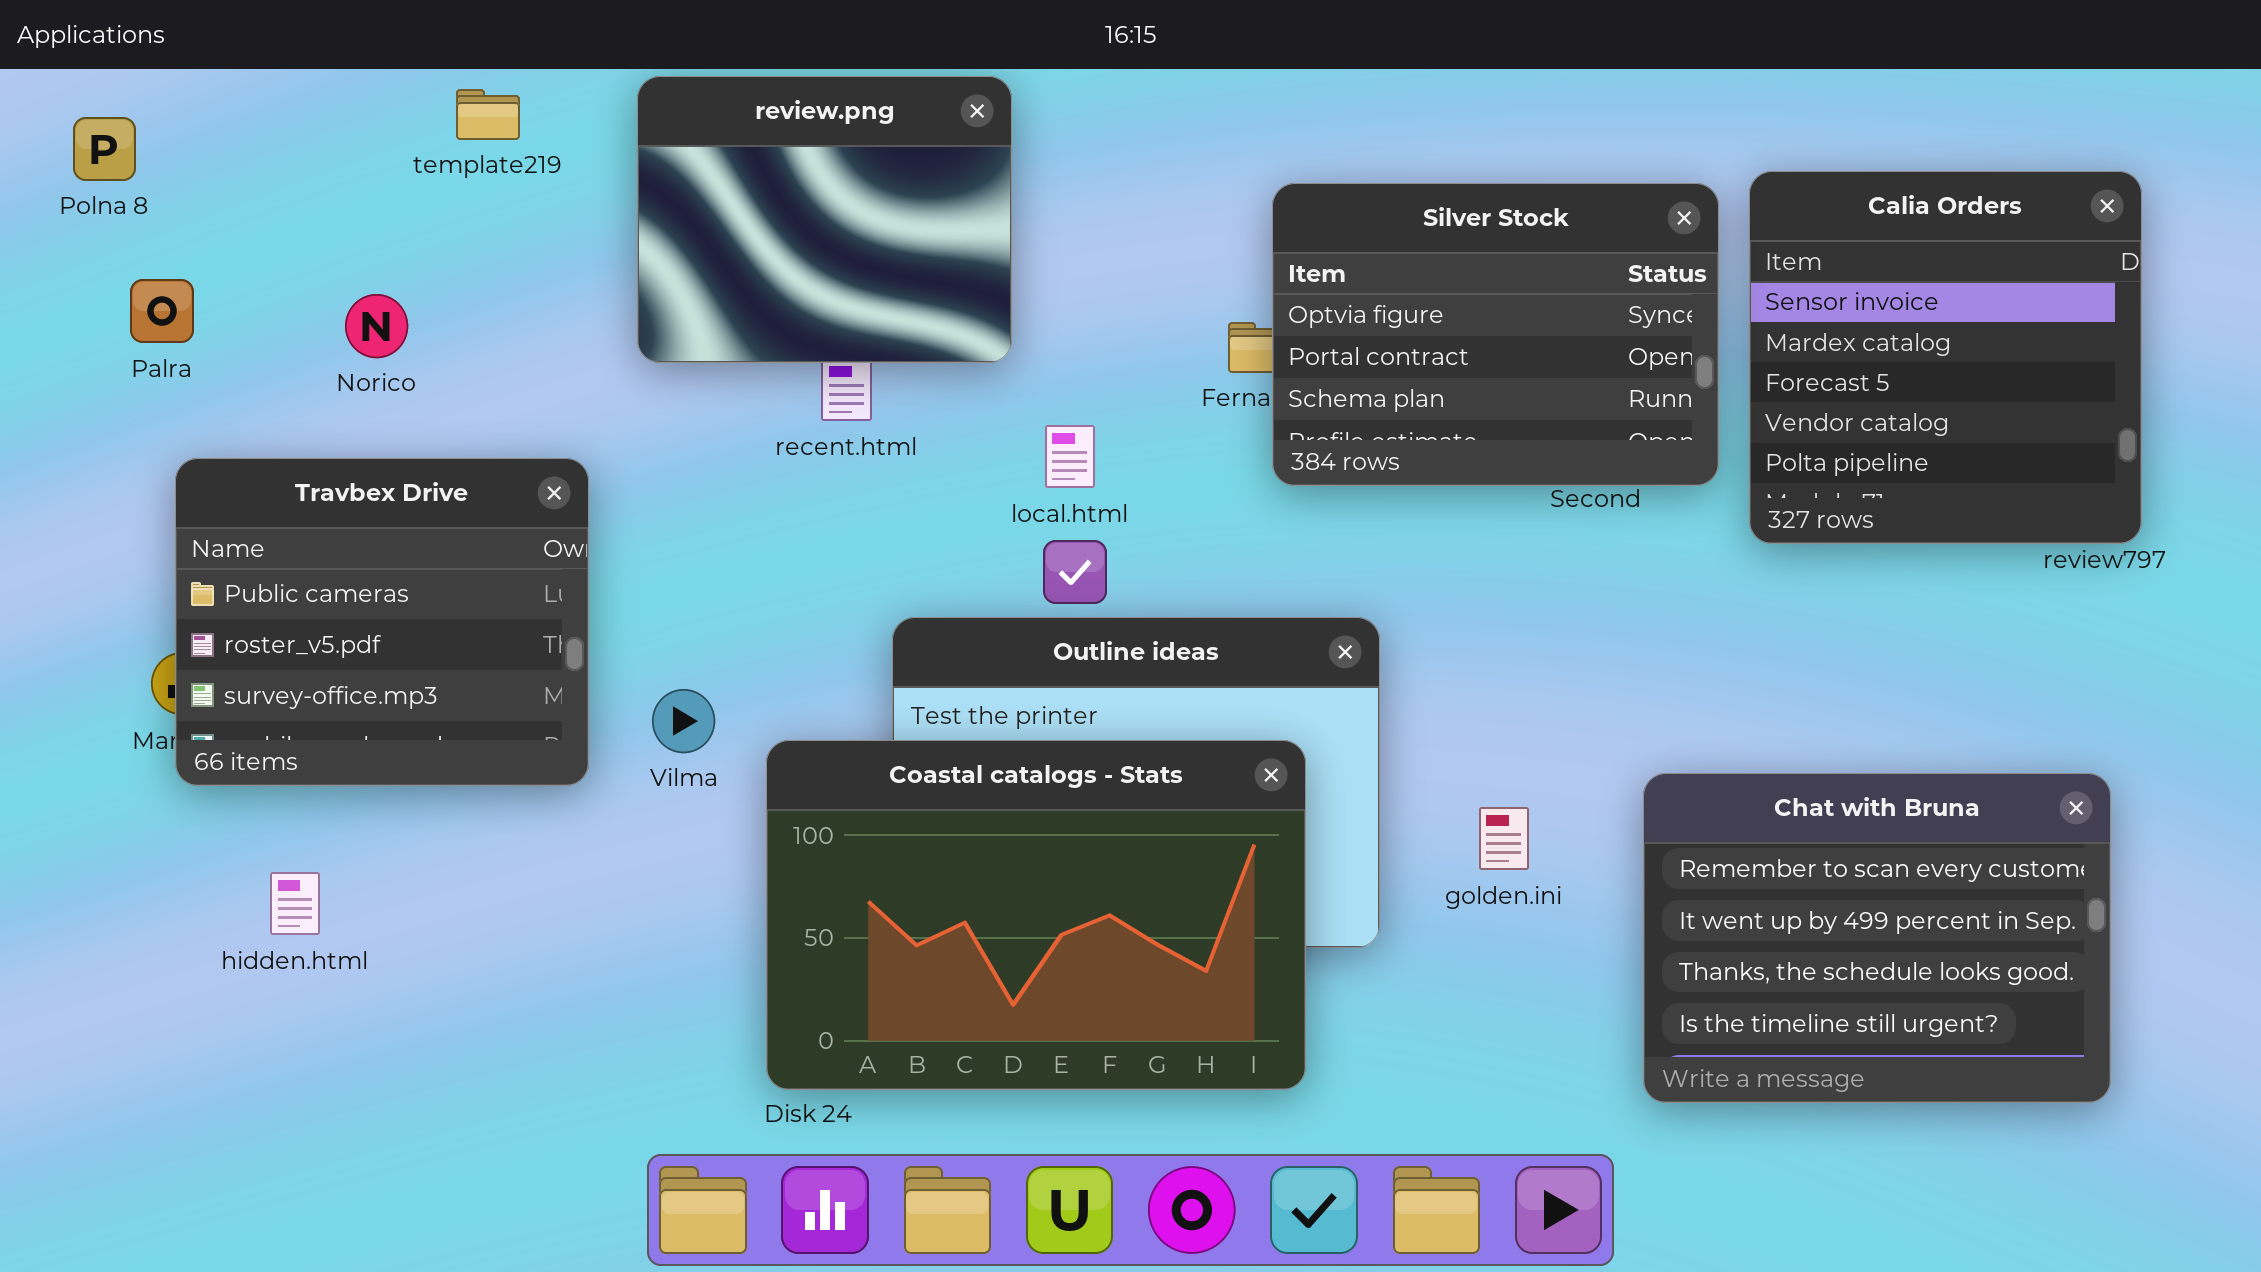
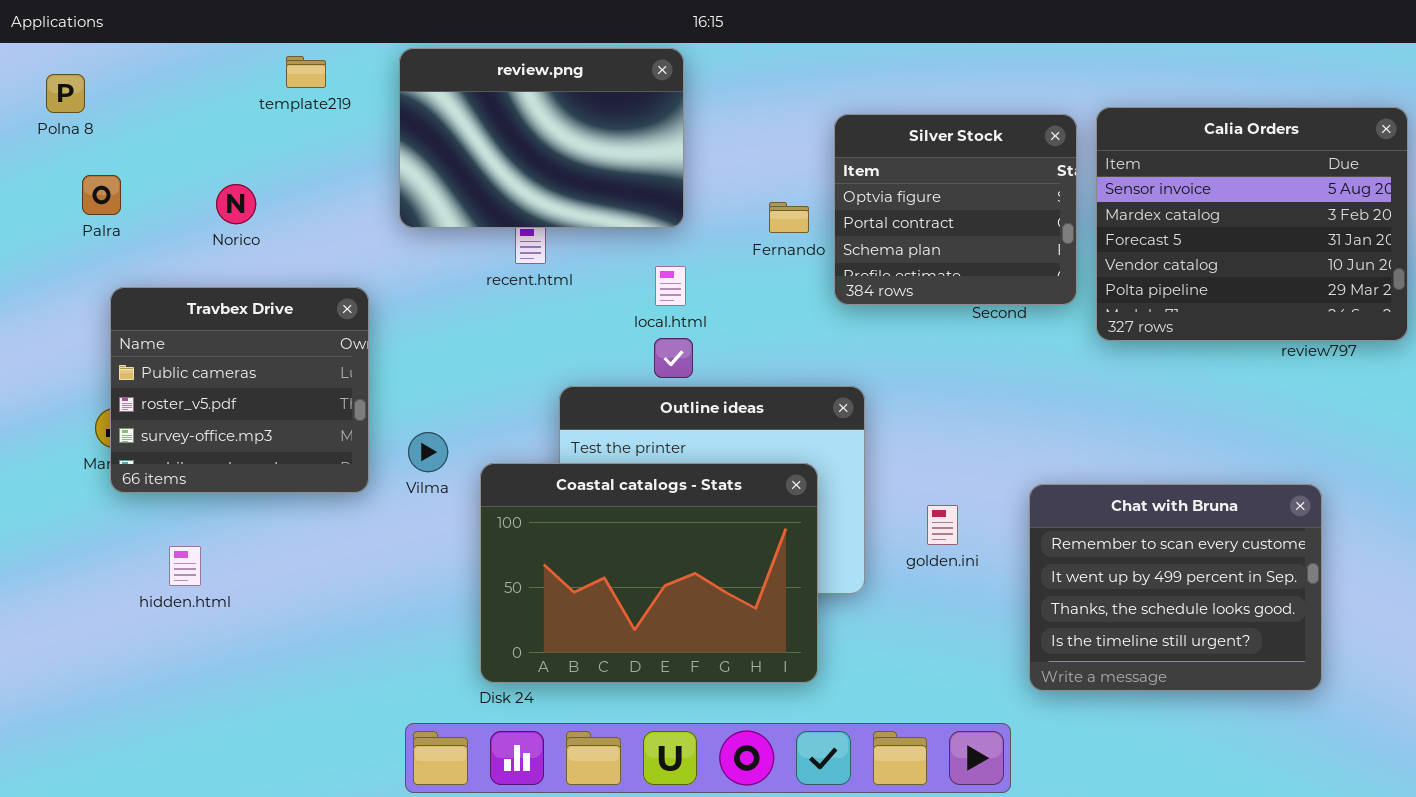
review.png: [637,76,1012,363] -> [399,48,684,228], resized
Calia Orders: [1749,171,2142,544] -> [1096,107,1408,341], resized
Silver Stock: [1272,183,1719,486] -> [834,114,1077,305], resized

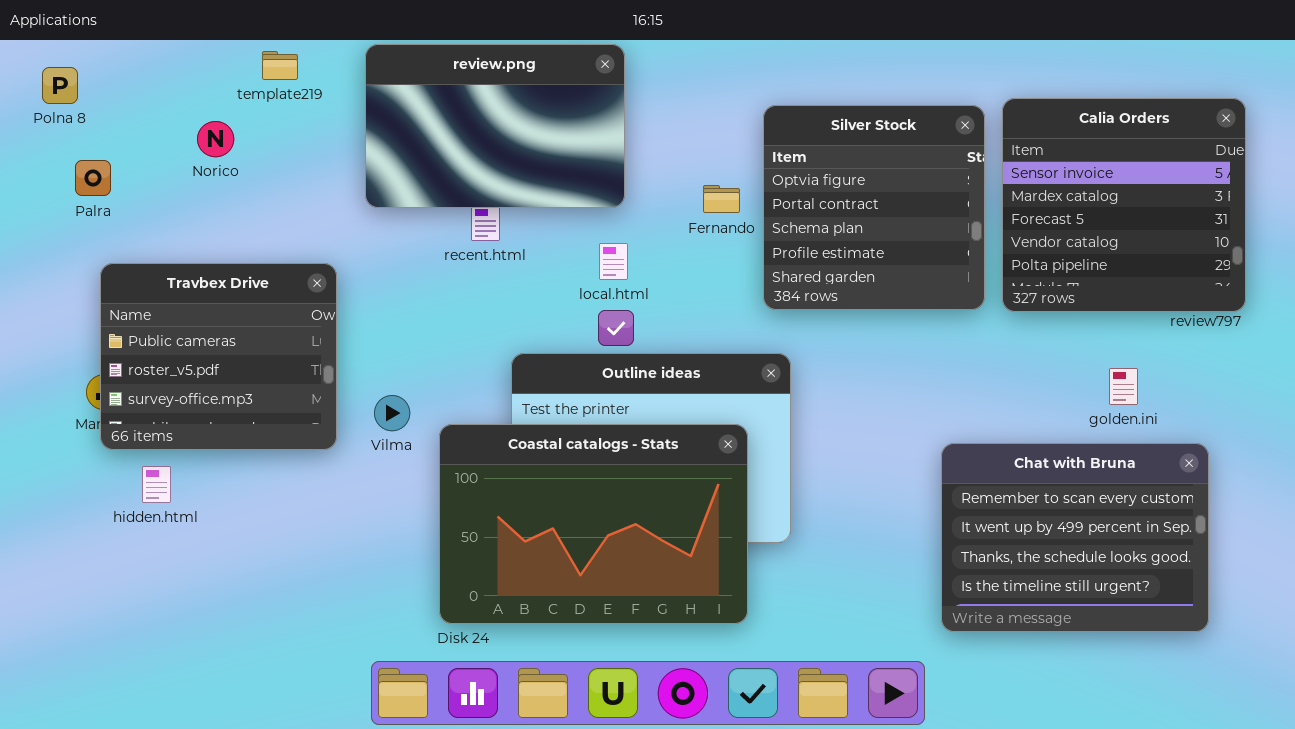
Calia Orders: [1096,107,1408,341] -> [1002,98,1246,312], resized
Silver Stock: [834,114,1077,305] -> [763,105,985,310], resized
Norico: [216,184,256,224] -> [197,121,234,157], moved
golden.ini: [927,505,958,545] -> [1109,368,1138,405], moved
hidden.html: [169,546,201,586] -> [142,466,171,503], moved

